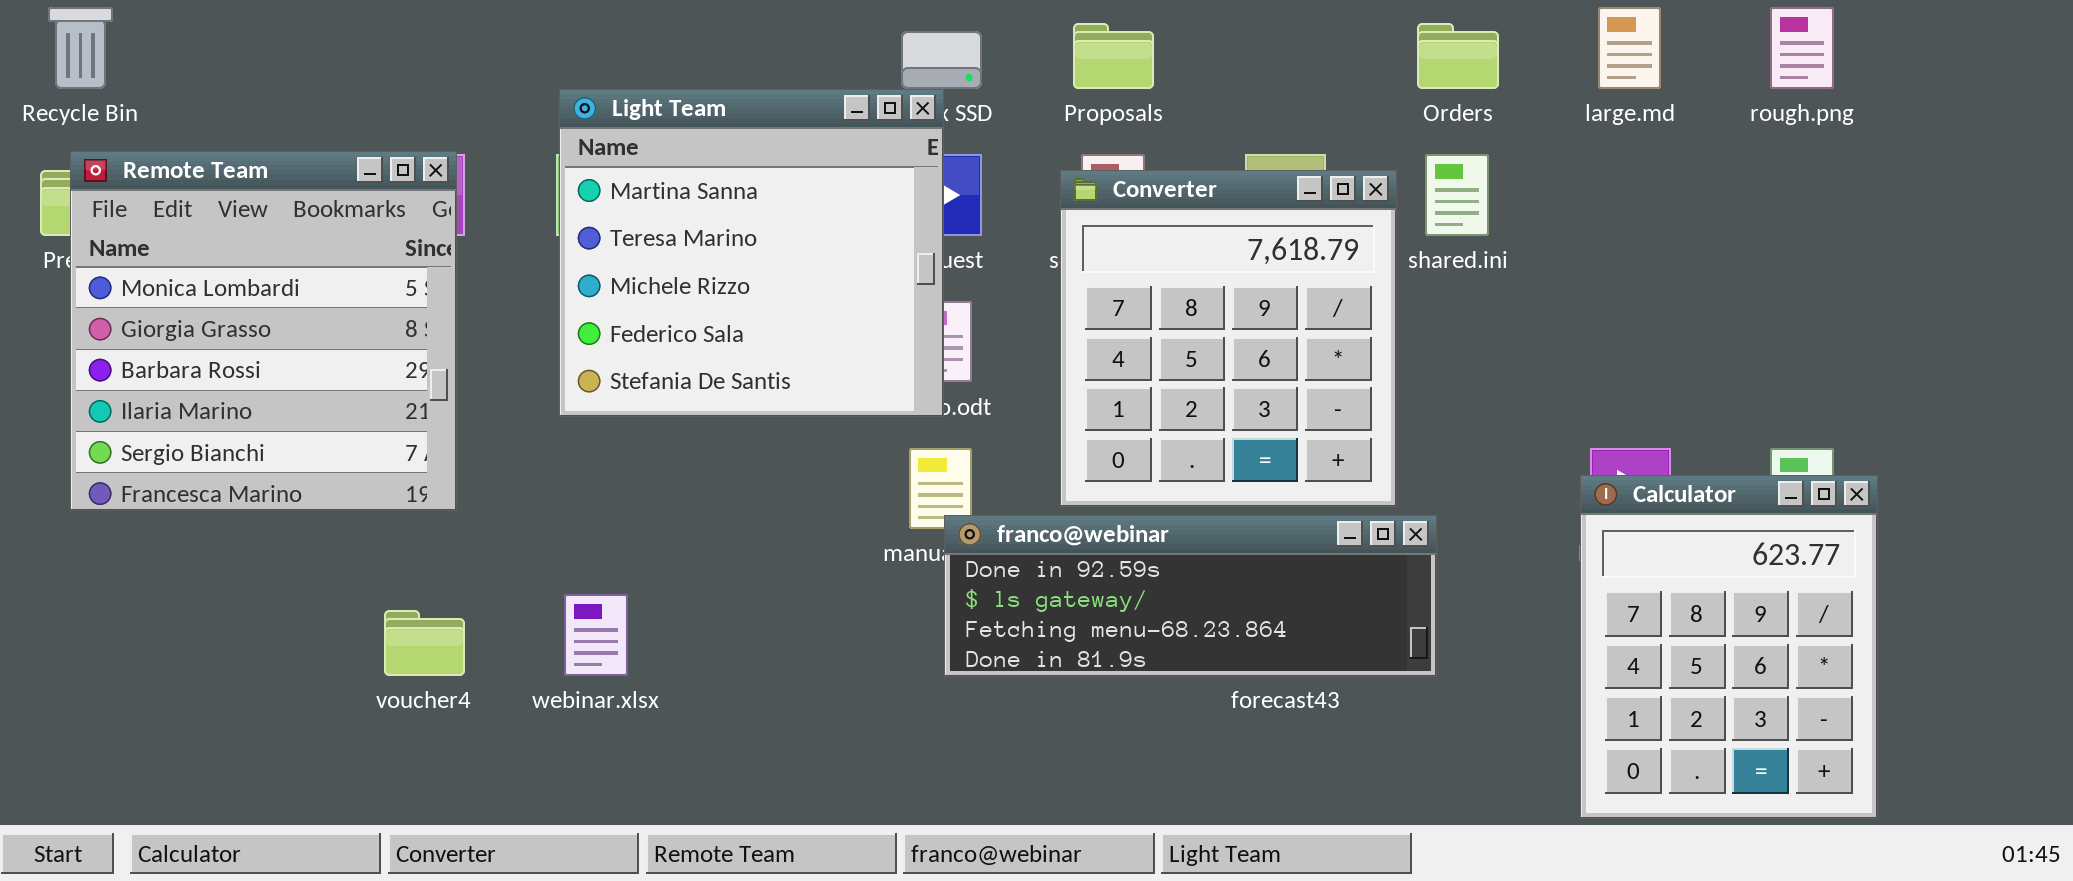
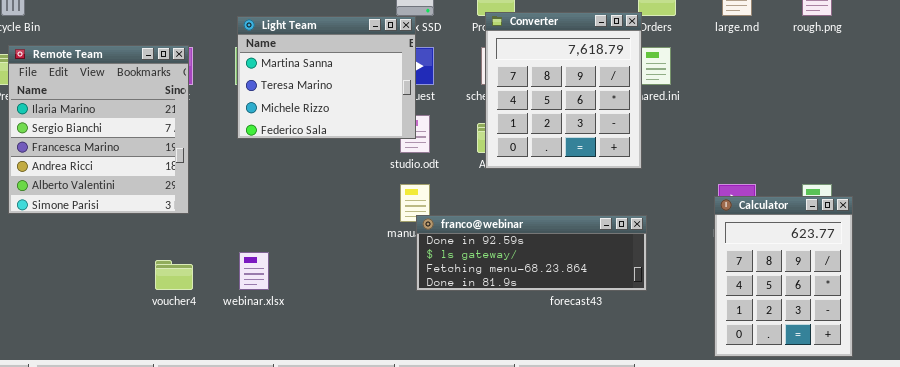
Light Team: [559,89,944,417] -> [237,16,416,139], resized
Remote Team: [70,151,457,511] -> [8,45,189,214], scrolled down 3 rows
Converter: [1060,170,1397,507] -> [485,12,642,169], moved

